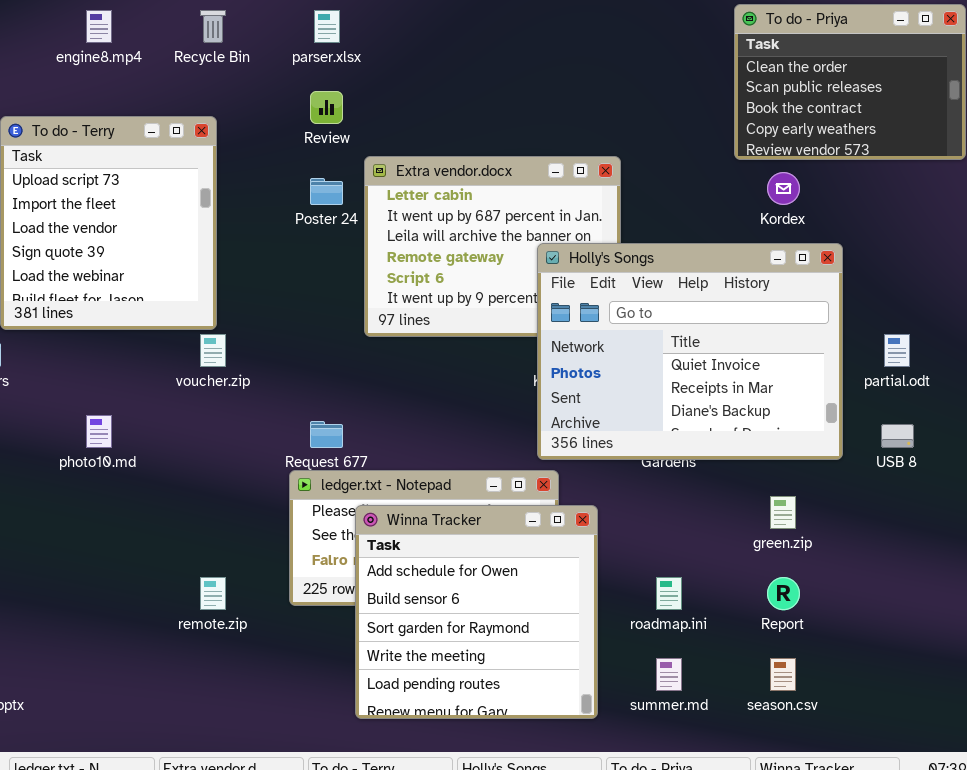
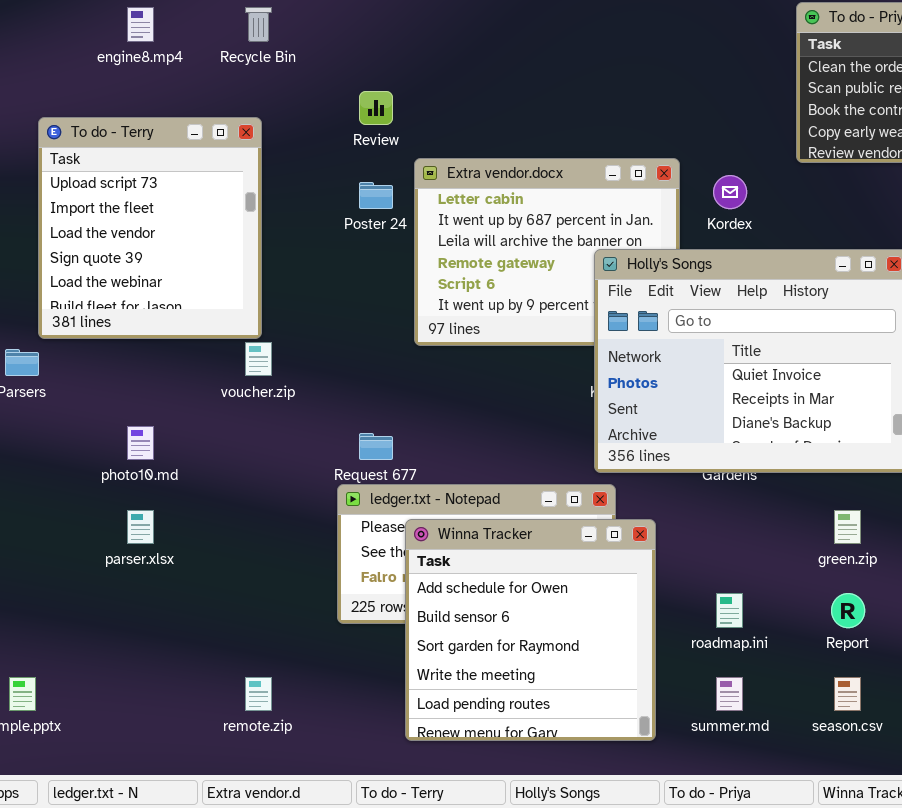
parser.xlsx: [314,10,340,43] -> [127,510,154,544], moved
Kordex: [767,172,800,205] -> [713,175,747,209], moved
remote.zip: [200,577,226,610] -> [245,677,272,711], moved

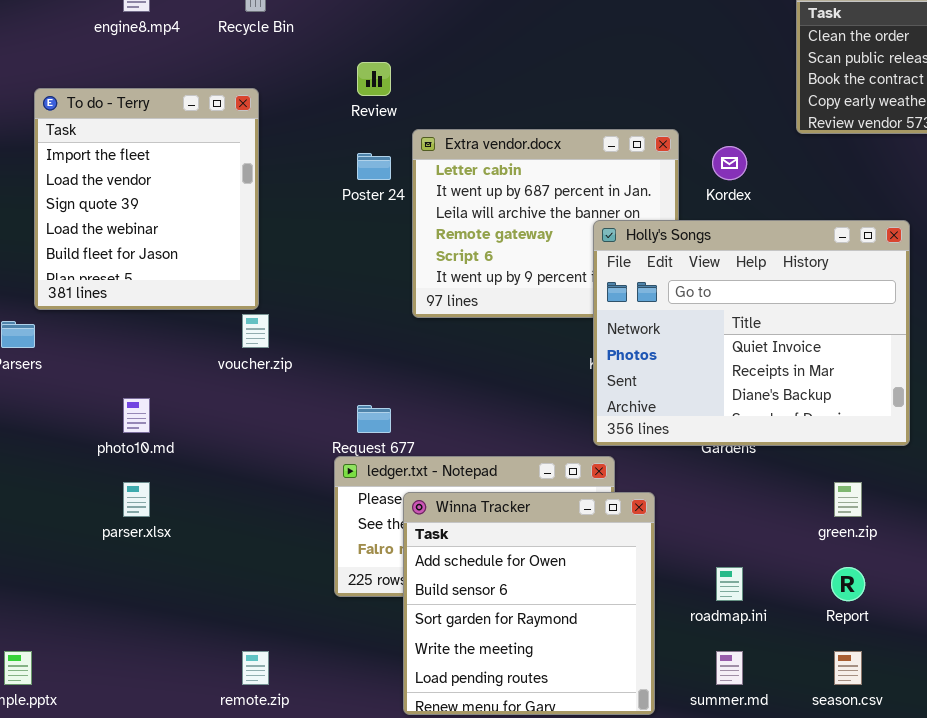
To do - Terry: [38,117,262,339] -> [34,88,259,310], scrolled down 1 row

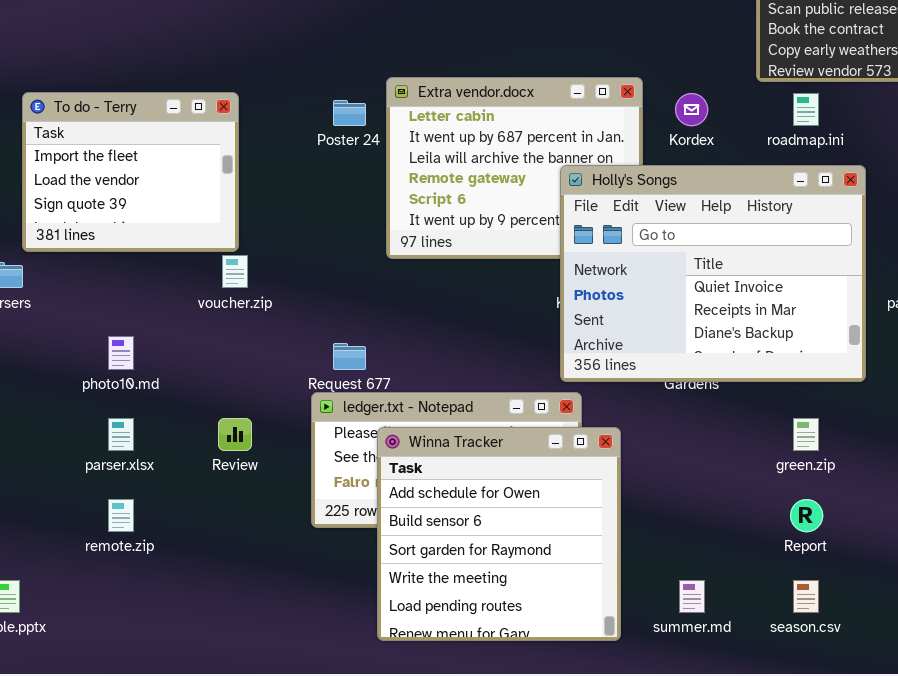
Review: [357,62,391,96] -> [218,418,252,451], moved
To do - Terry: [34,88,259,310] -> [22,92,239,252], resized
roadmap.ini: [716,567,743,601] -> [793,93,819,126], moved
remote.zip: [242,651,269,685] -> [108,499,134,532], moved

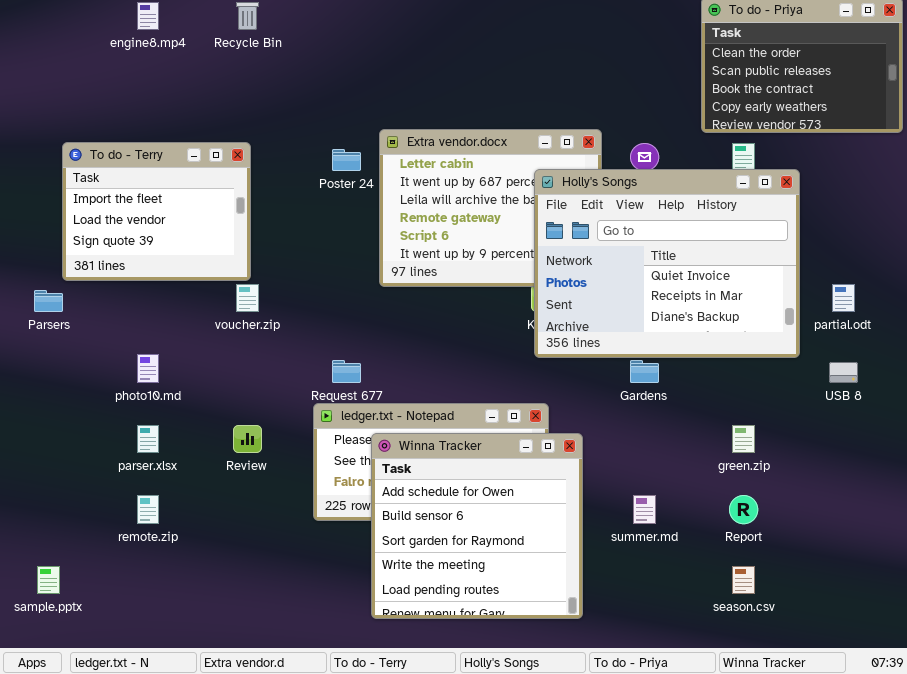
Holly's Songs: [560,165,866,382] -> [534,169,800,358], moved
summer.md: [679,580,705,613] -> [633,495,656,524], moved

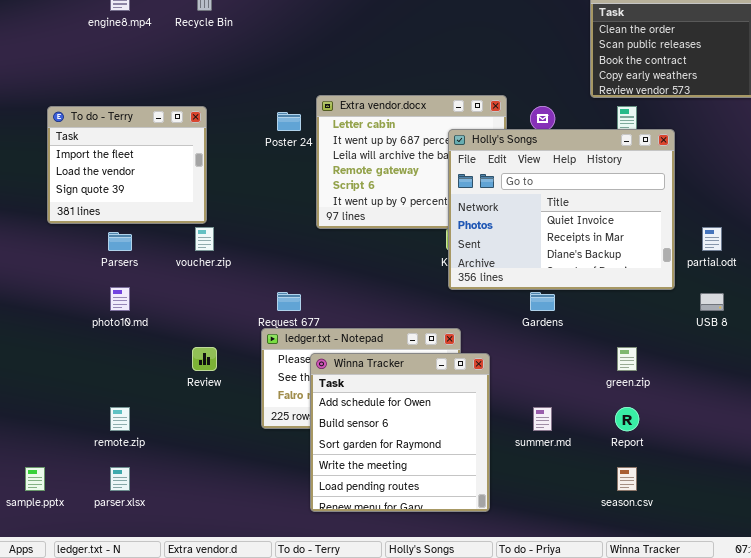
Parsers: [34,290,63,312] -> [108,232,132,251], moved
parser.xlsx: [137,425,159,453] -> [110,467,130,491], moved

